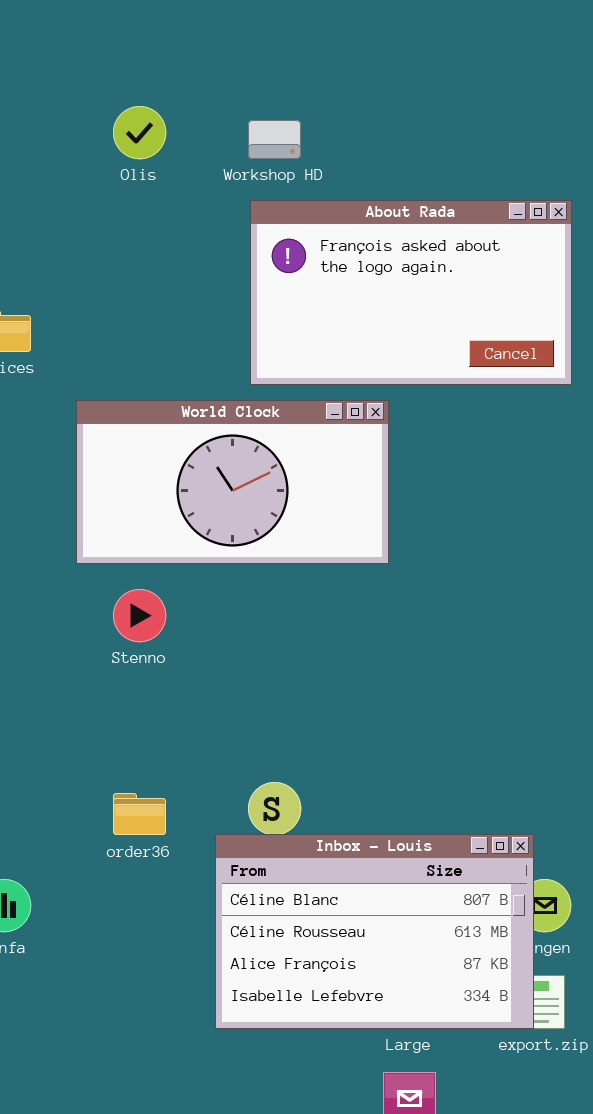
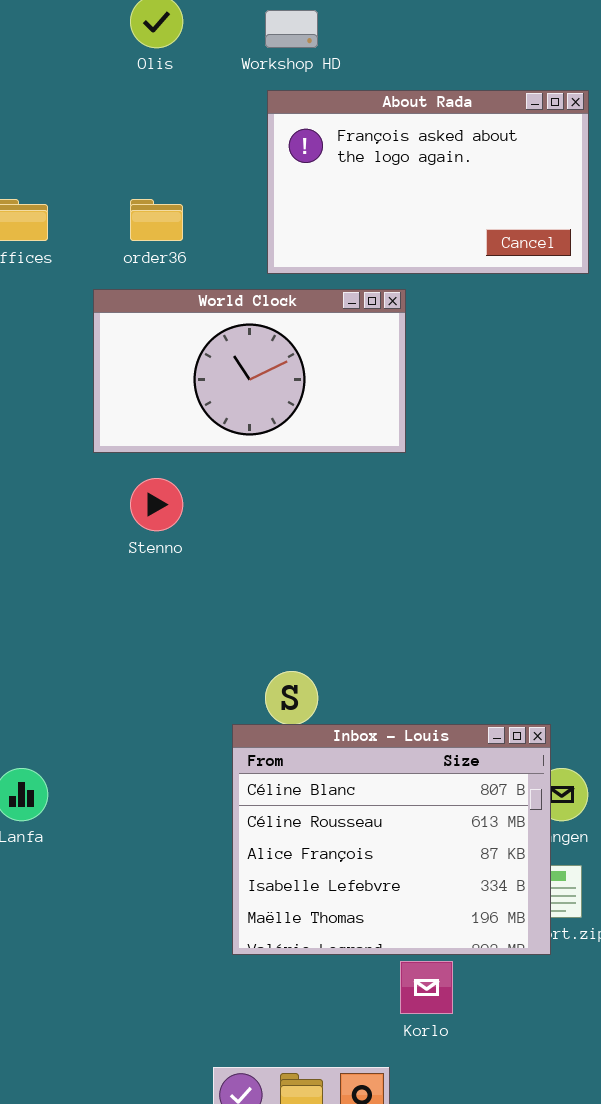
order36: [113,793,166,835] -> [130,199,183,241], moved
Inbox - Louis: [215,834,534,1029] -> [232,724,551,955], resized

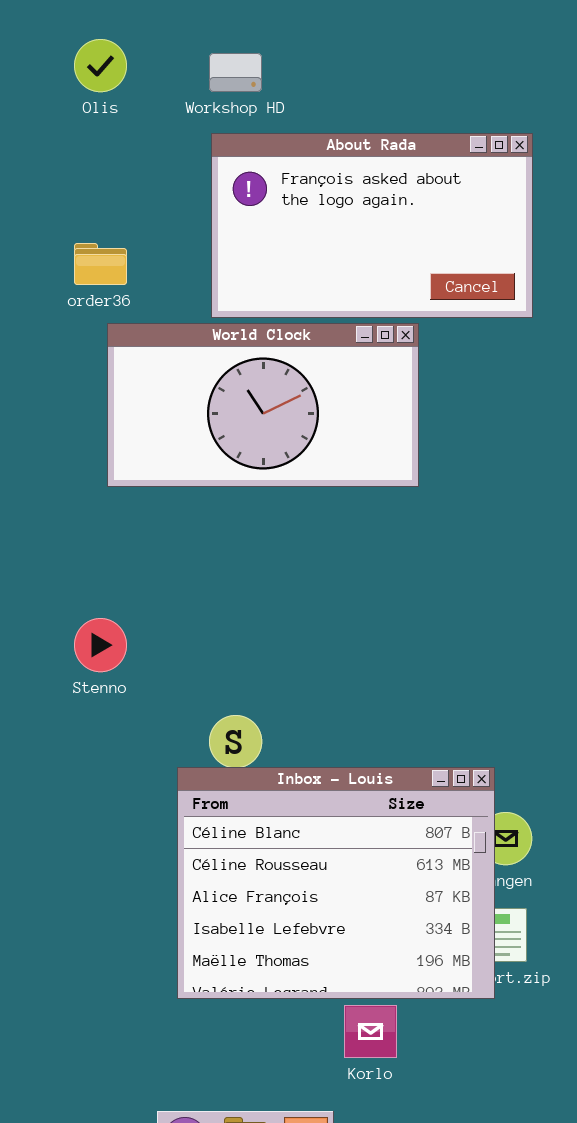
World Clock: [93,289,406,453] -> [107,323,419,487], moved
Stenno: [130,478,183,531] -> [74,618,127,672], moved

